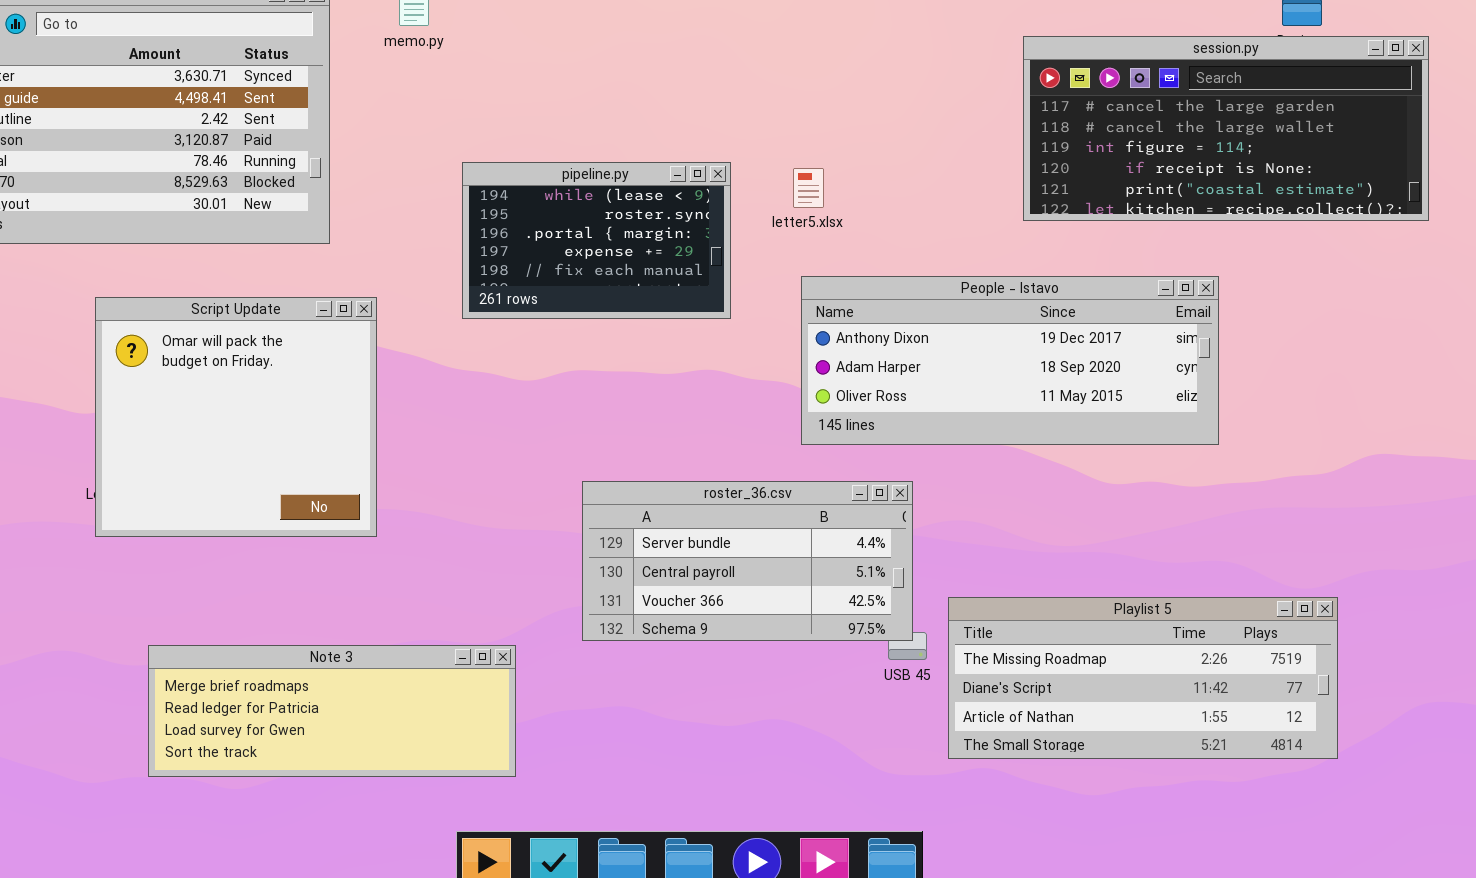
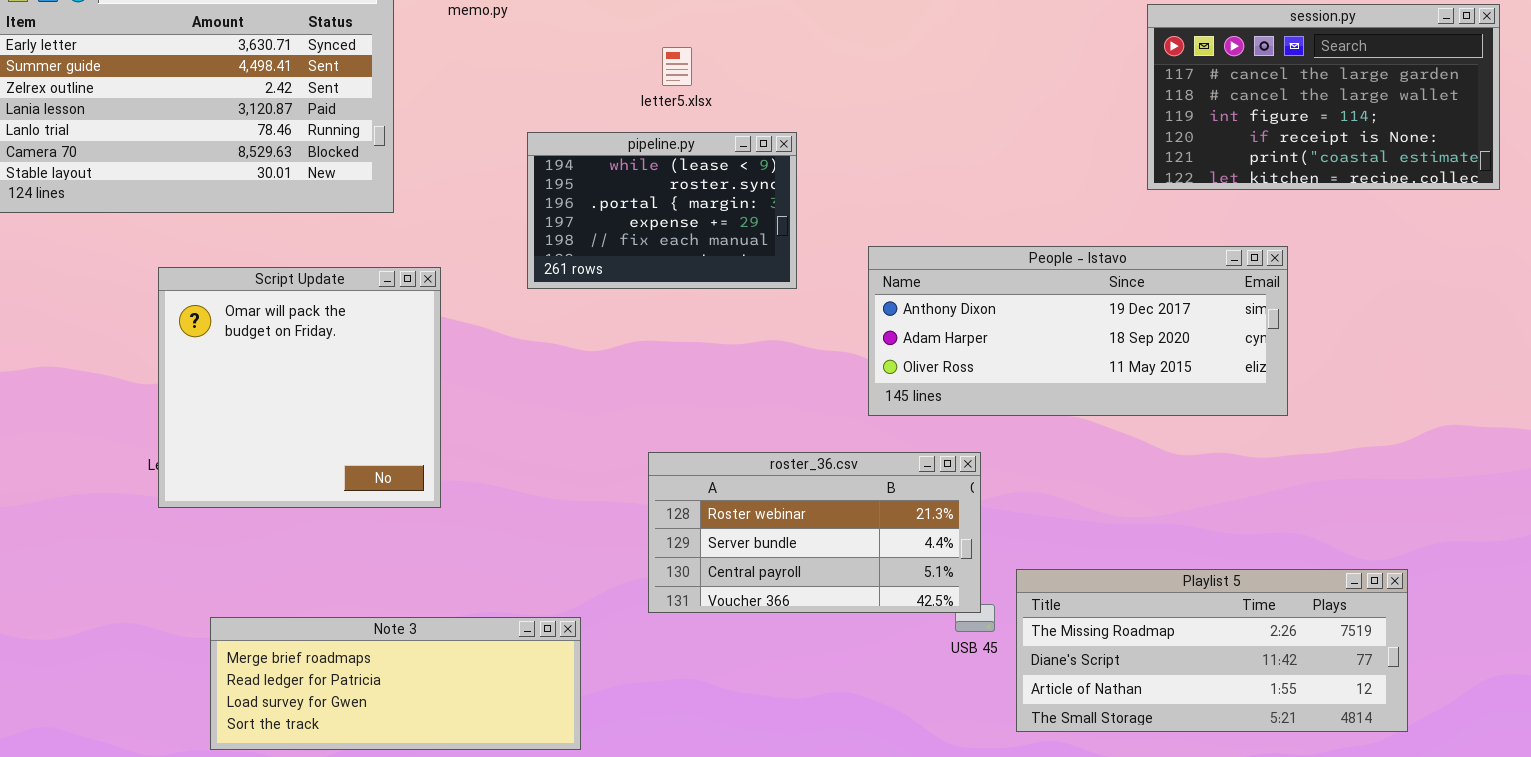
session.py: [1023,36,1429,221] -> [1147,4,1500,190], resized
letter5.xlsx: [793,168,824,208] -> [662,47,692,86], moved
roster_36.csv: [582,481,913,641] -> [648,452,981,613], scrolled up 1 row

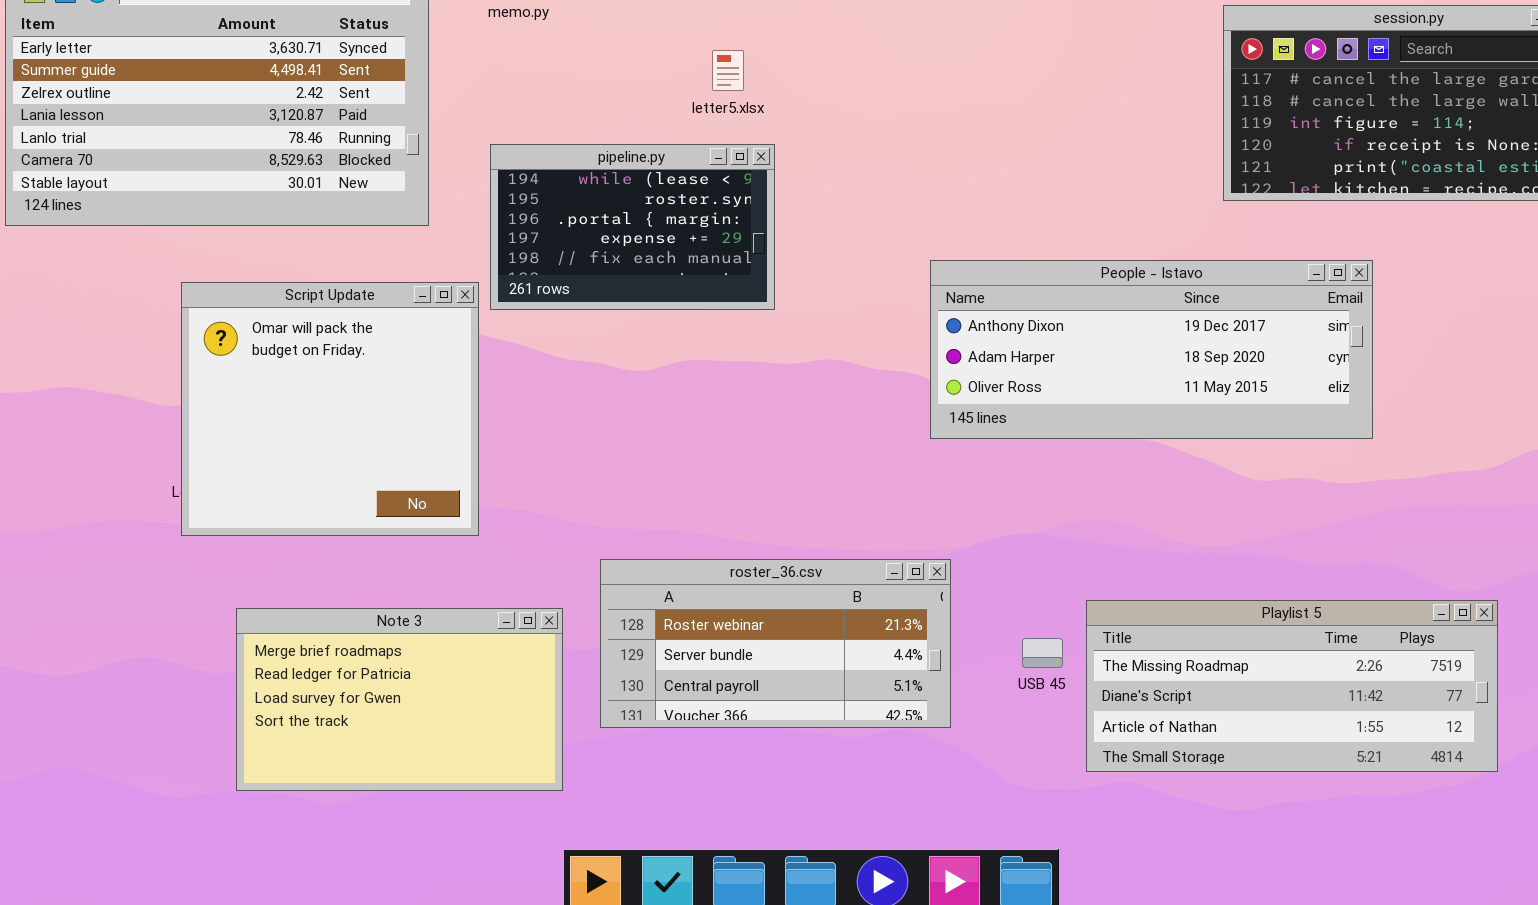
pipeline.py: [527,132,797,289] -> [490,144,775,310], moved
roster_36.csv: [648,452,981,613] -> [600,559,951,728], moved
Note 3: [210,617,581,750] -> [236,608,563,791], resized

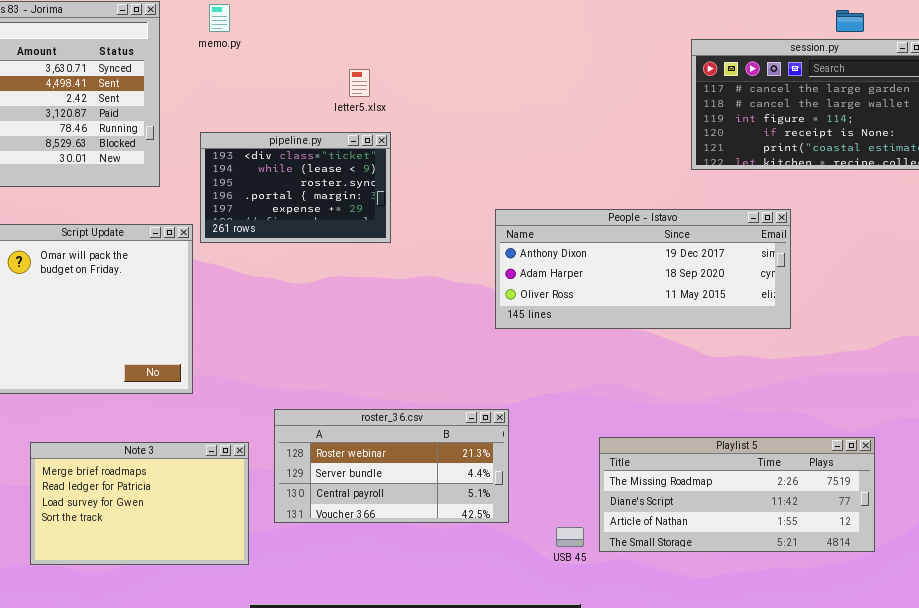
pipeline.py: [490,144,775,310] -> [200,132,391,243], scrolled up 1 row
USB 45: [1022,638,1063,668] -> [556,527,584,547], moved

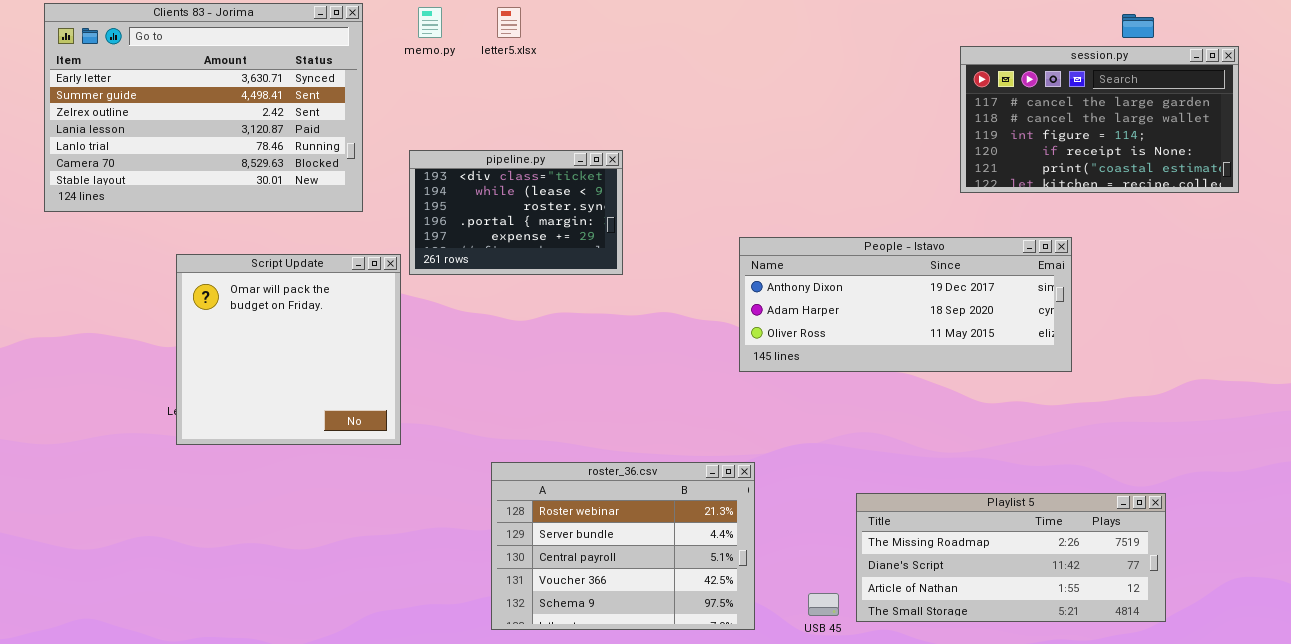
letter5.xlsx: [349,69,370,97] -> [497,7,521,38], moved
roster_36.csv: [274,409,509,523] -> [491,462,755,630], resized
Note 3: [30,442,249,565] -> none, closed

